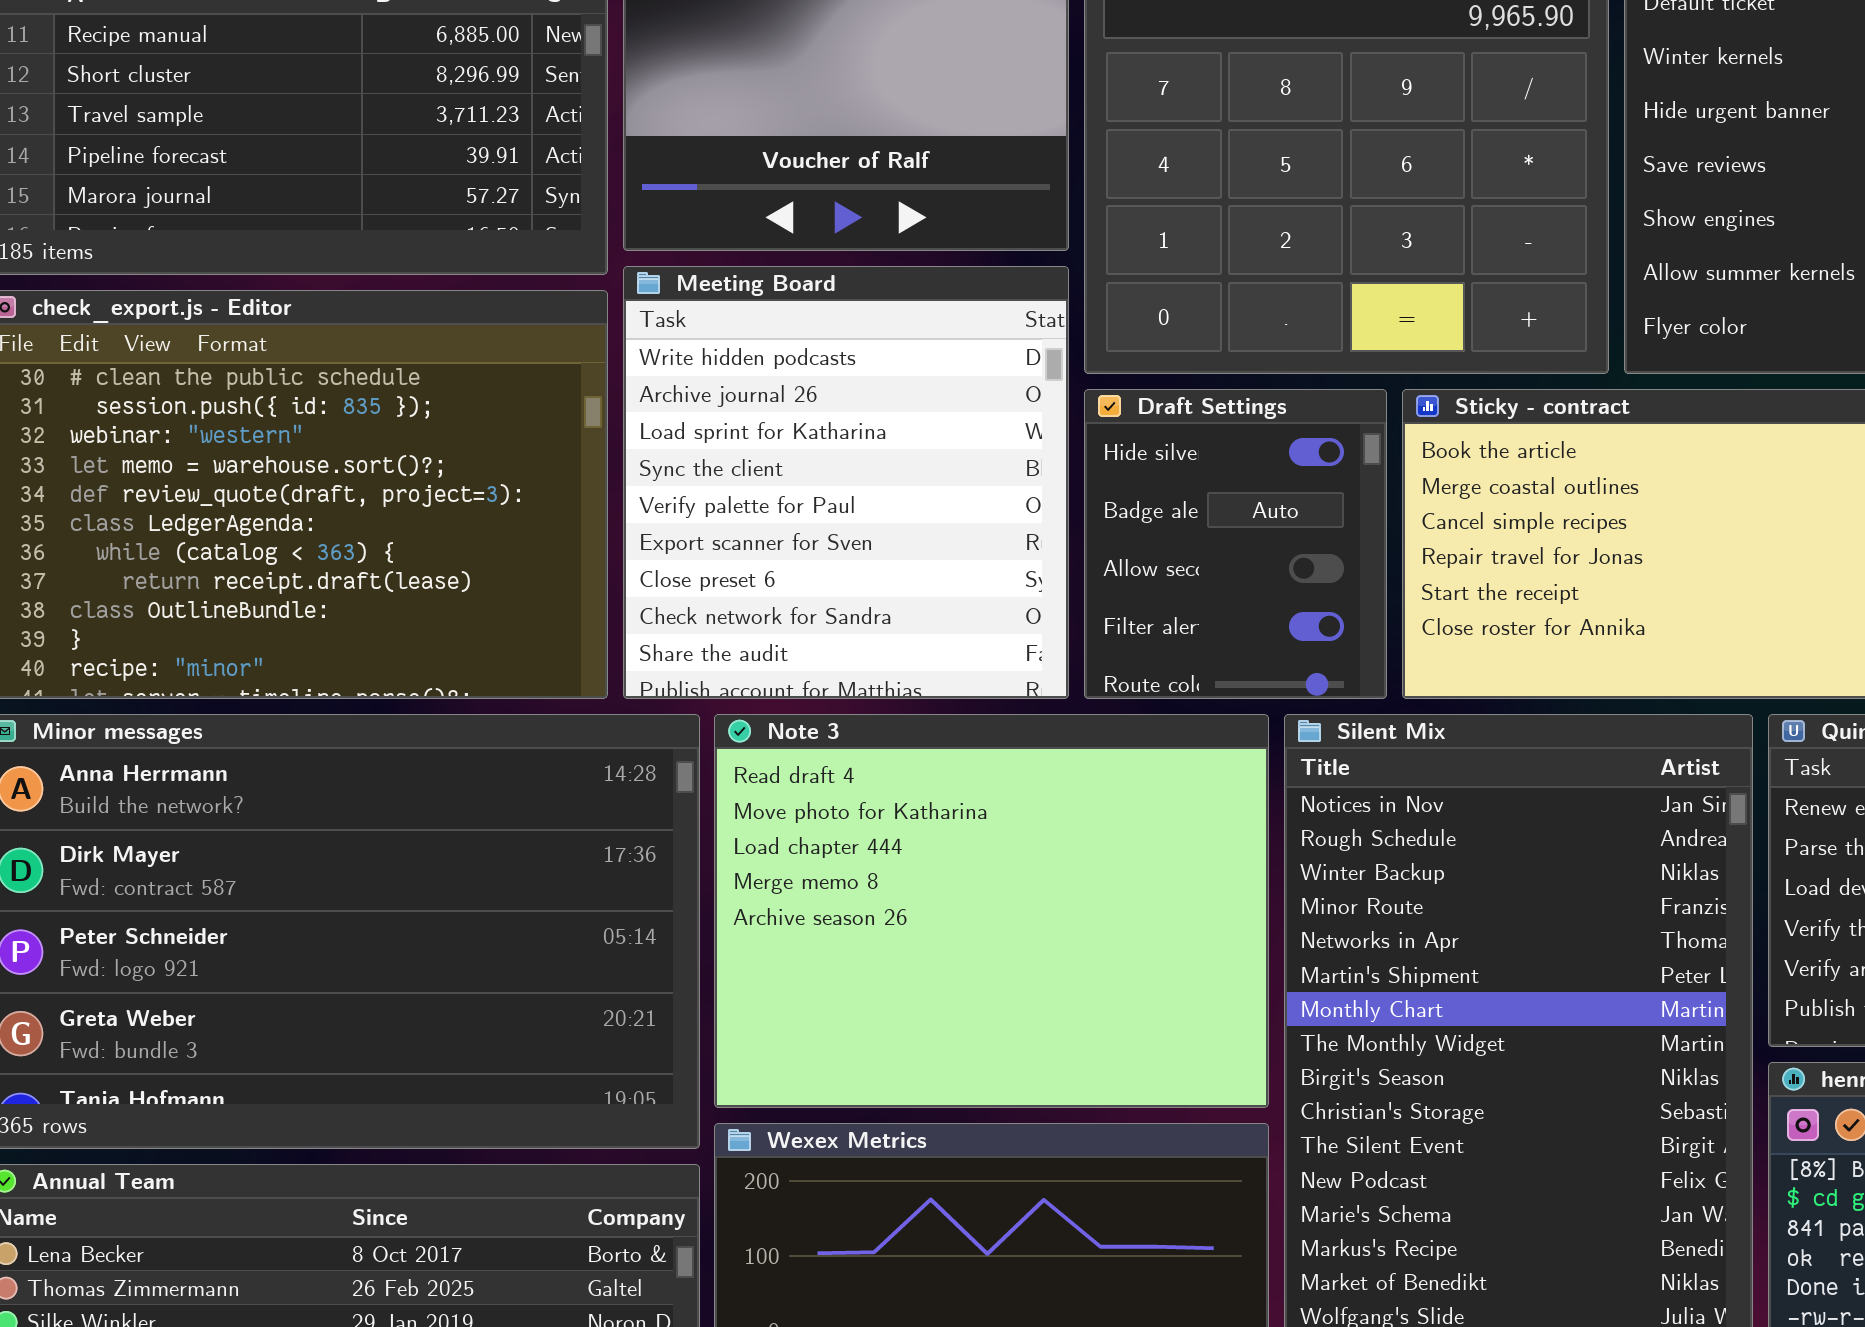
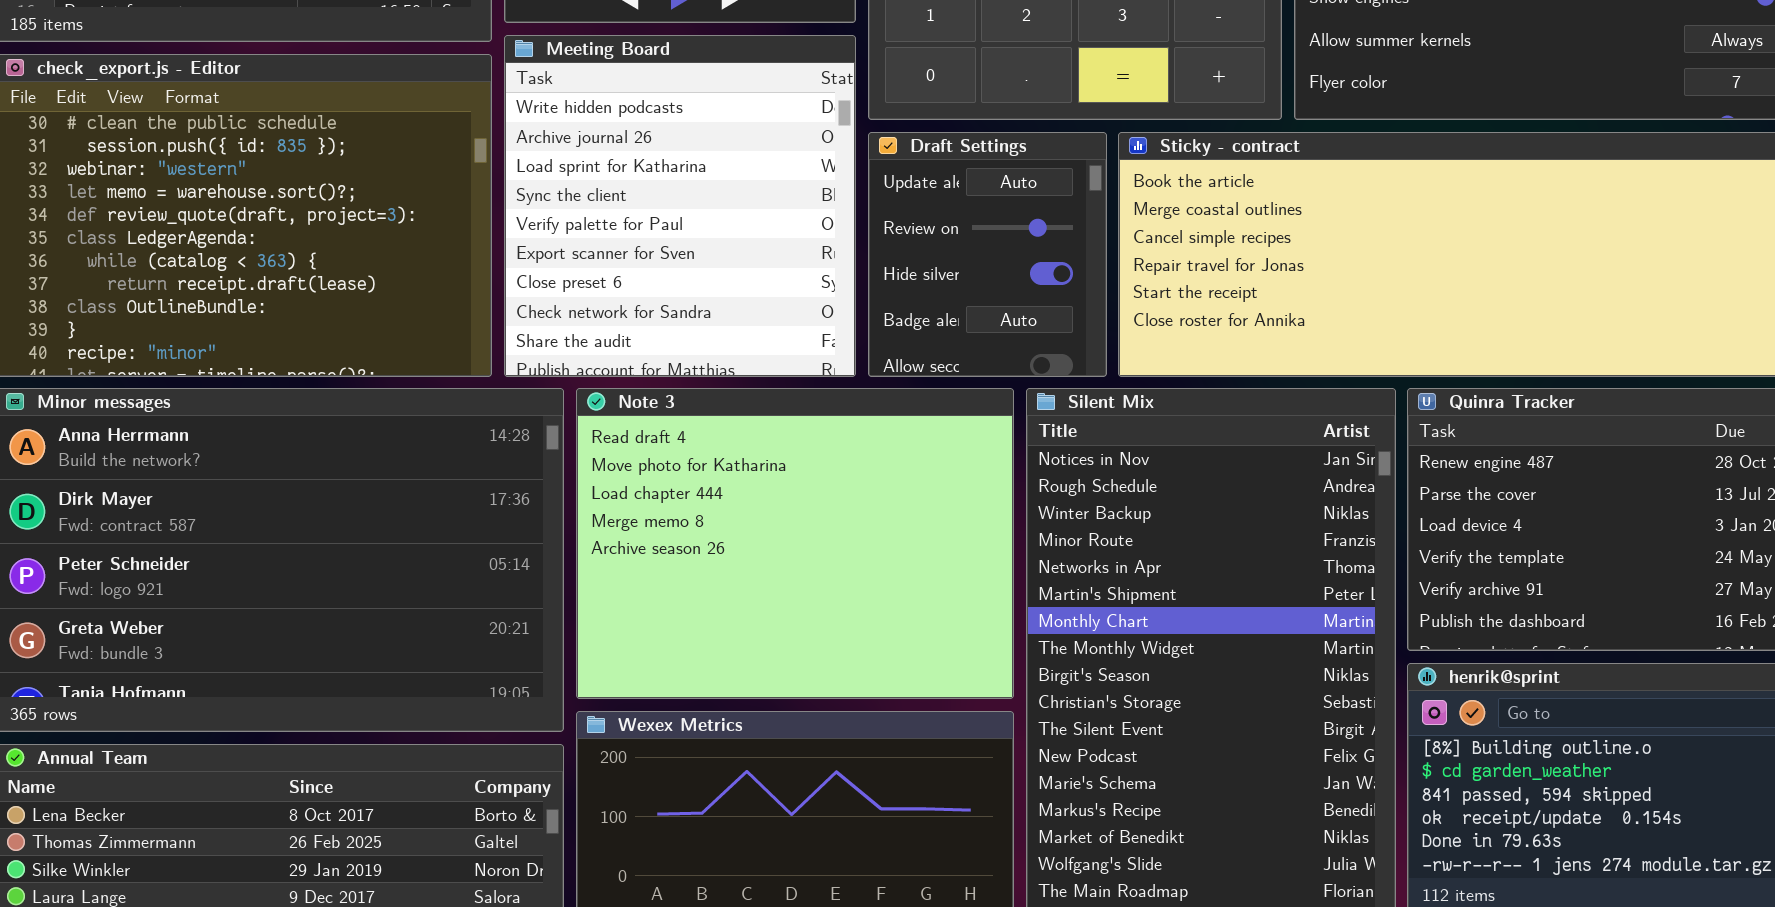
Draft Settings: [1084,389,1387,699] -> [868,132,1107,377], scrolled up 2 rows

